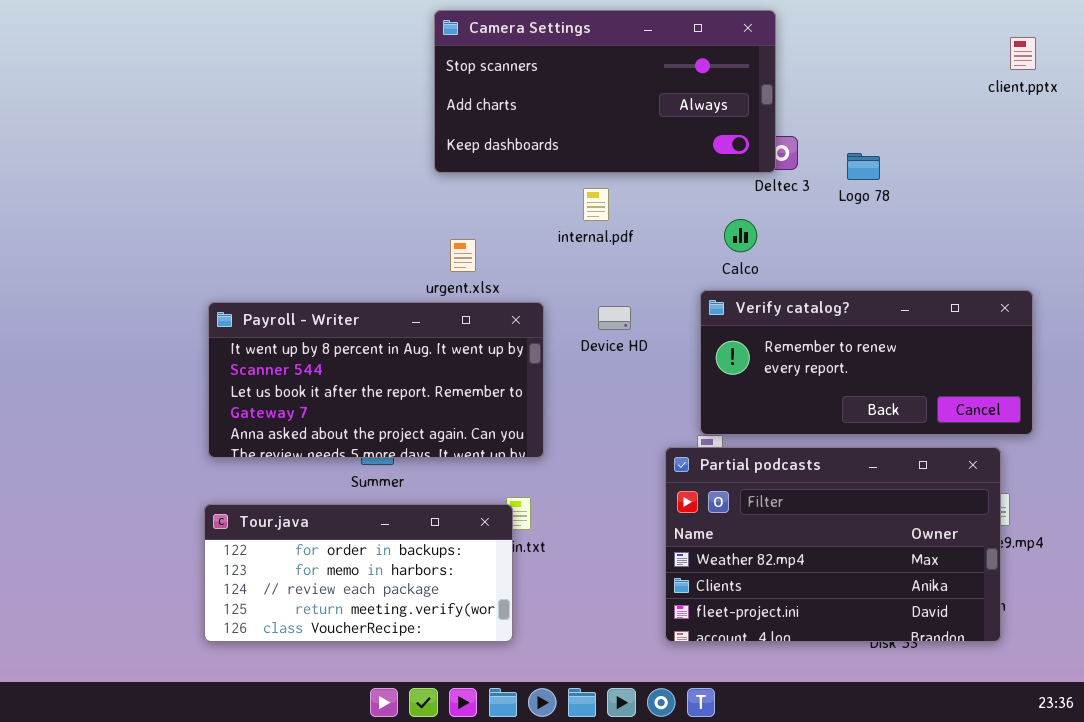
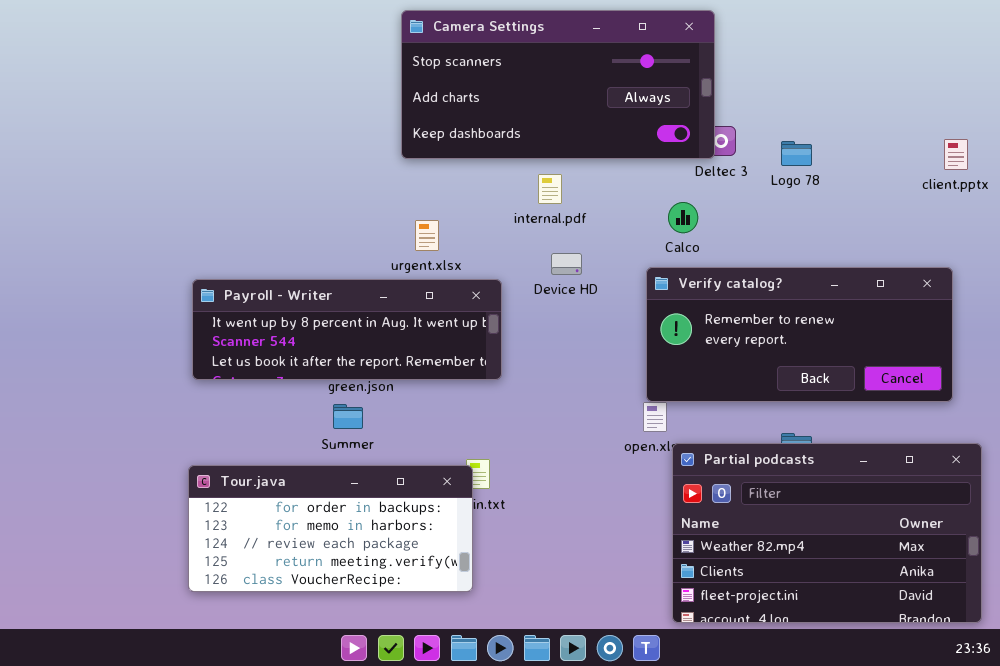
client.pptx: [1010,37,1036,70] -> [944,139,968,170], moved
Payroll - Writer: [208,302,544,458] -> [192,279,502,380], resized
Device HD: [598,306,631,330] -> [551,253,582,275], moved
Partial podcasts: [665,447,1001,642] -> [672,443,982,623], moved

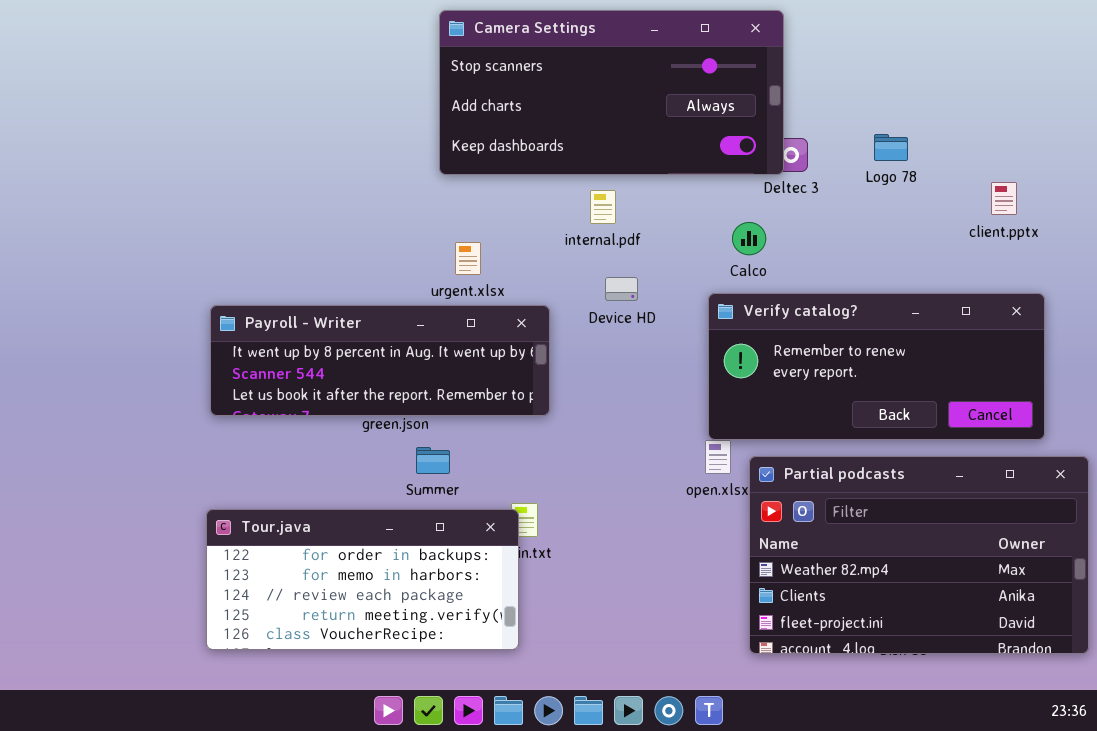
client.pptx: [944,139,968,170] -> [991,182,1017,215], moved
Logo 78: [781,141,812,166] -> [874,134,908,161], moved
Summer: [333,404,363,429] -> [416,447,450,474], moved
Partial podcasts: [672,443,982,623] -> [749,456,1089,654], moved

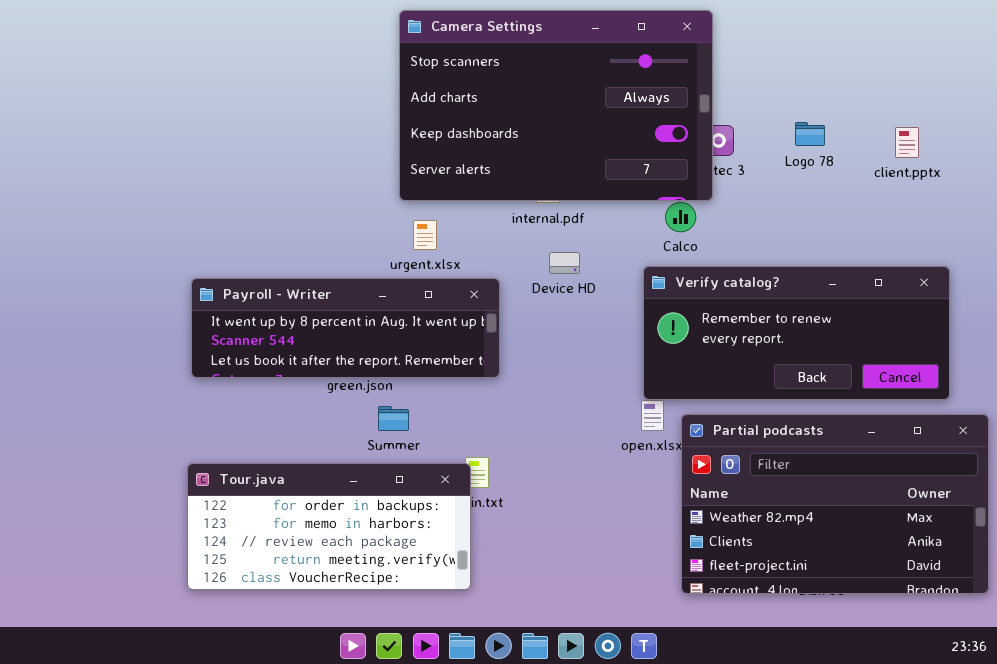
Camera Settings: [439,10,784,175] -> [399,10,713,201], resized
client.pptx: [991,182,1017,215] -> [895,127,919,158], moved

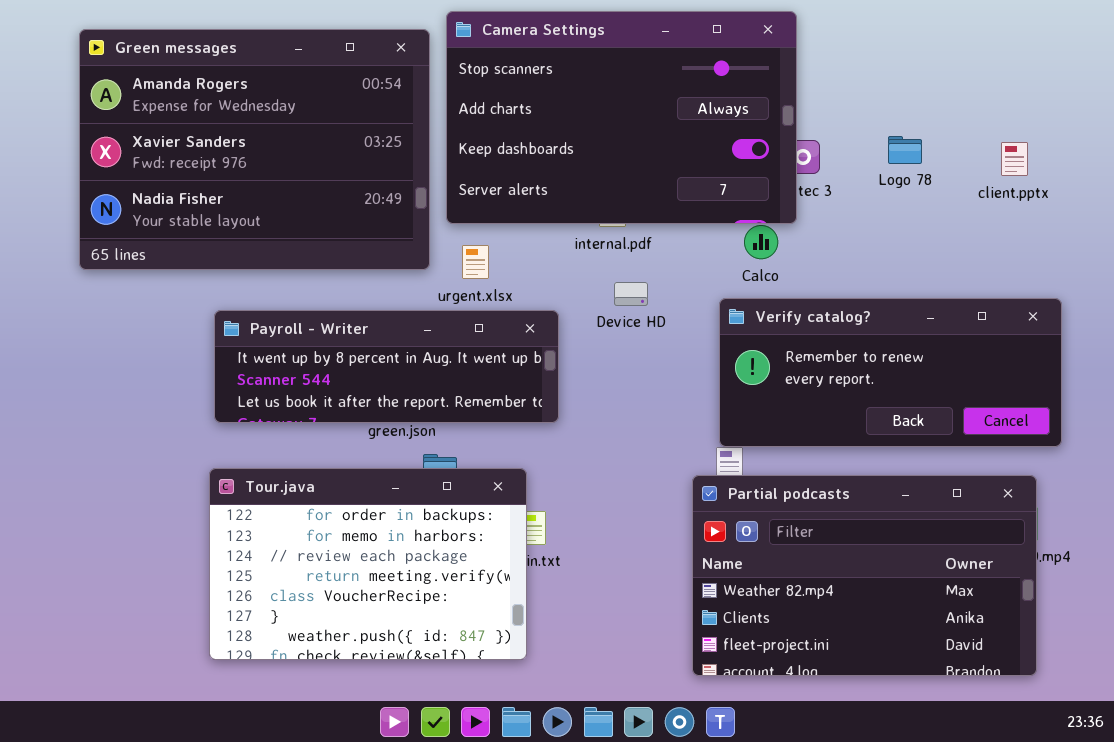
Green messages: none -> [79,29,430,270], opened
Partial podcasts: [681,414,989,594] -> [692,475,1037,676], moved
Tour.java: [187,463,471,590] -> [209,468,527,660], resized

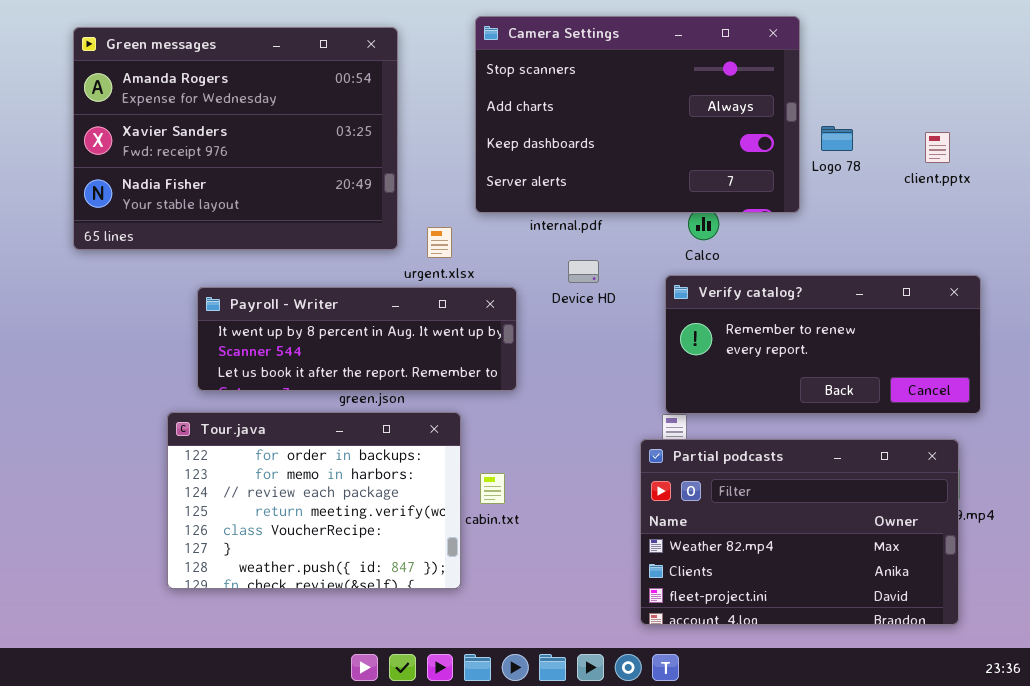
Camera Settings: [446,11,797,224] -> [475,16,800,213], moved
Tour.java: [209,468,527,660] -> [167,412,461,589], moved

